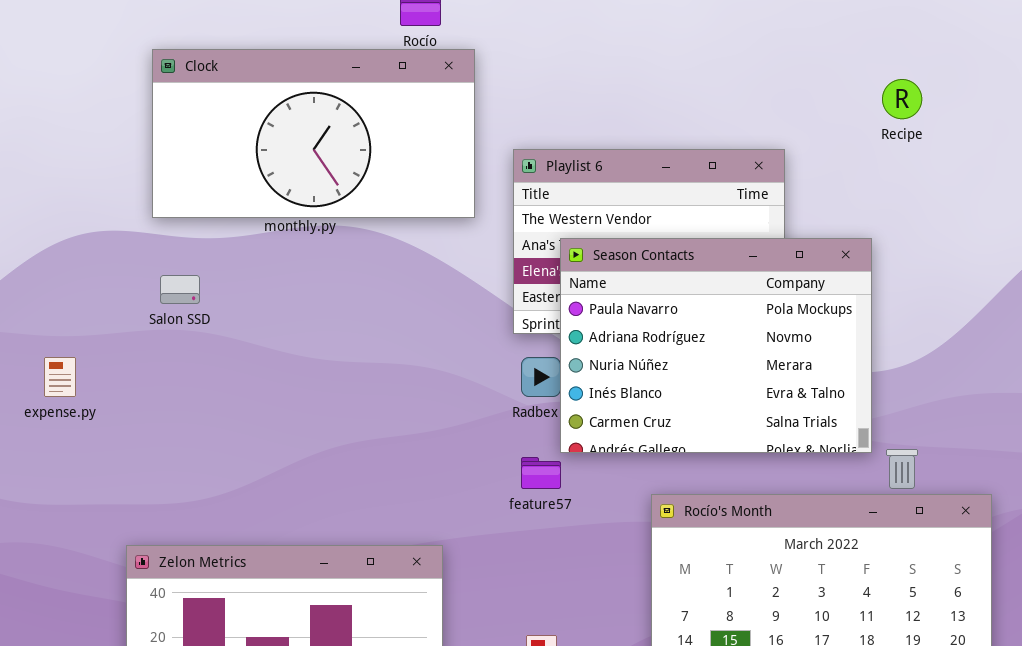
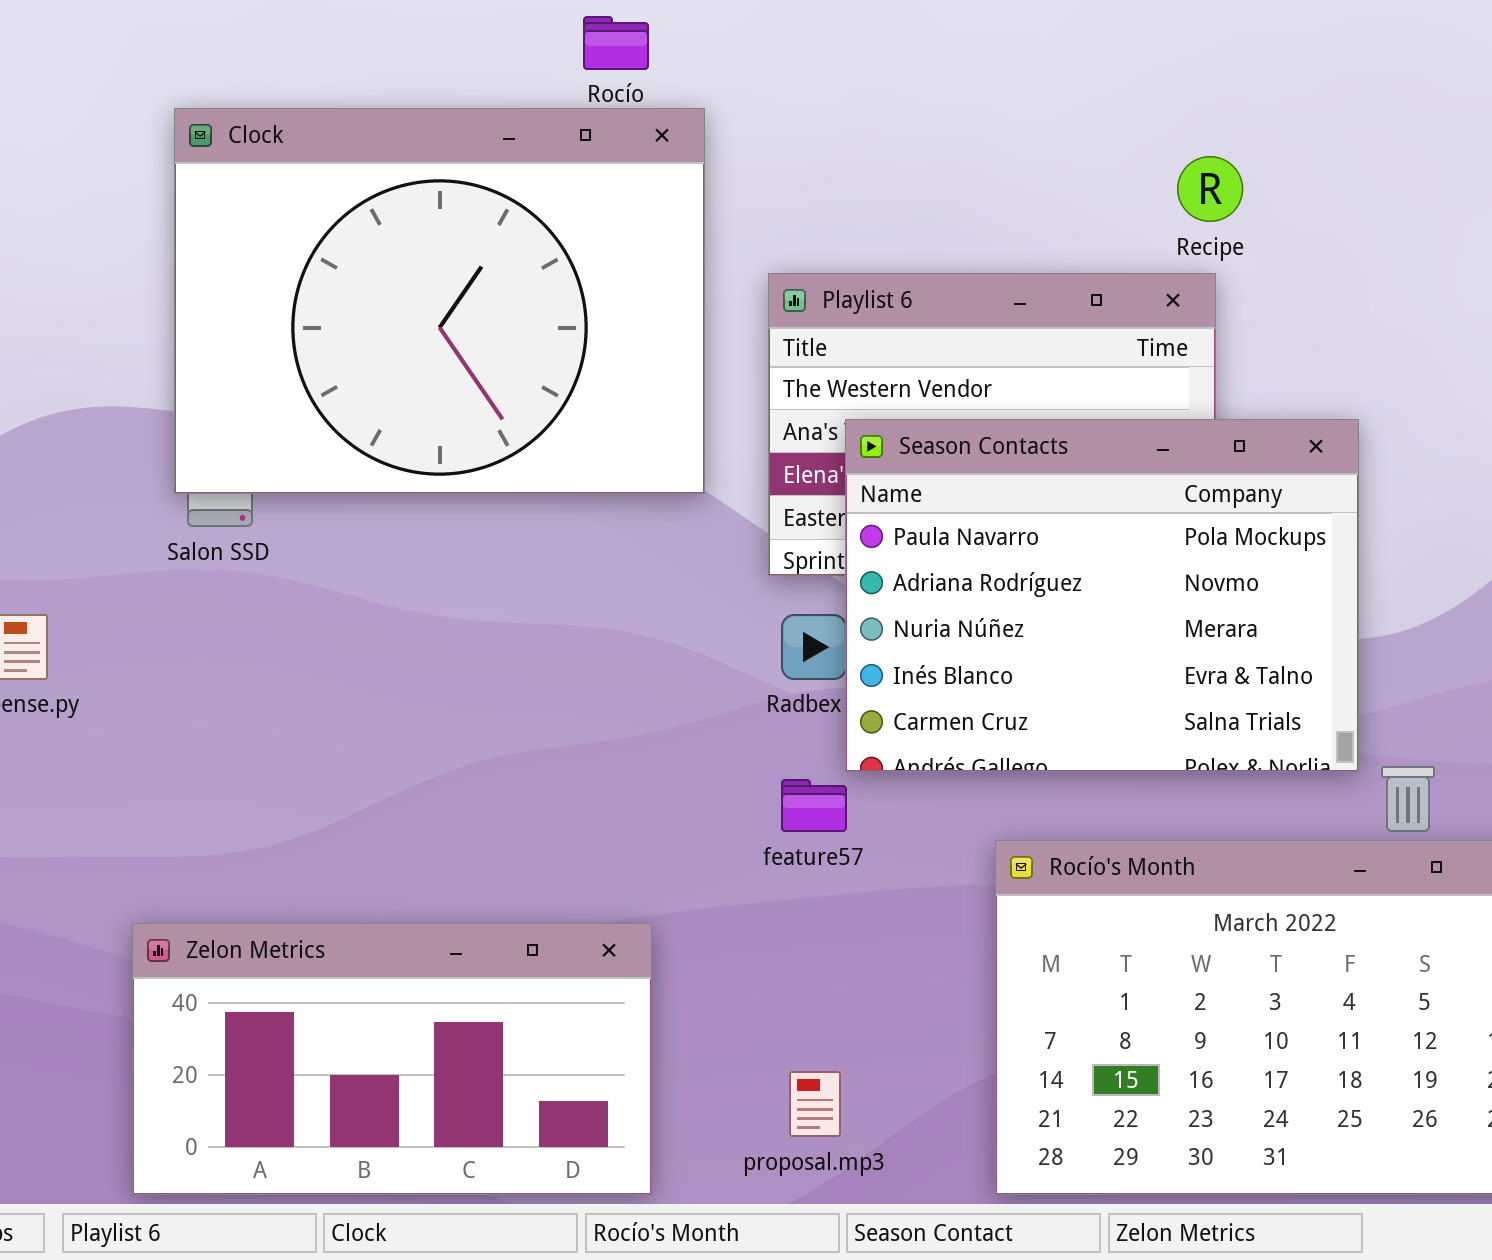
Clock: [152,49,475,218] -> [174,108,705,494], resized
Recipe: [882,79,922,119] -> [1177,156,1243,222], moved

